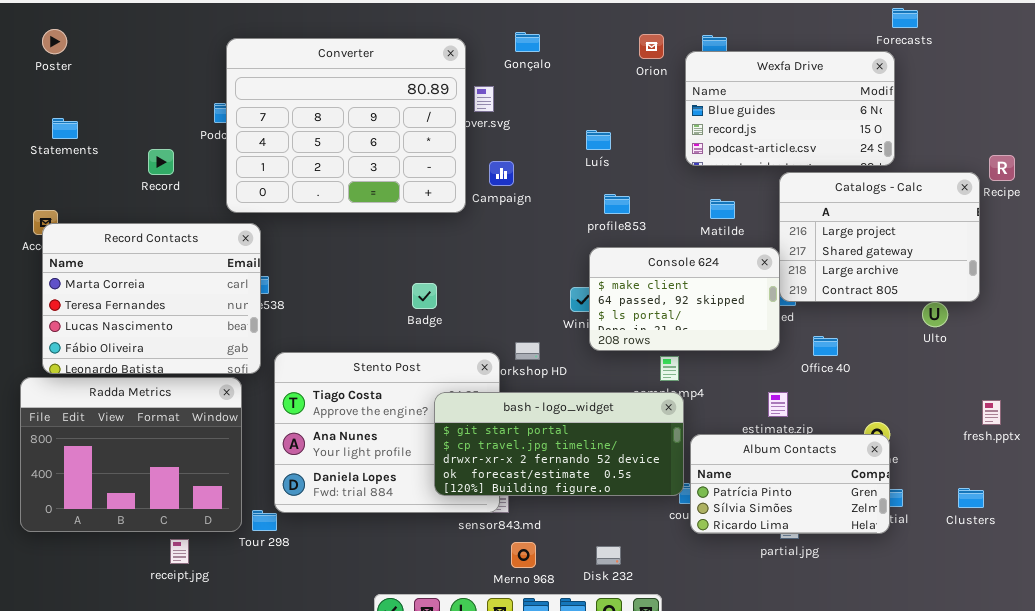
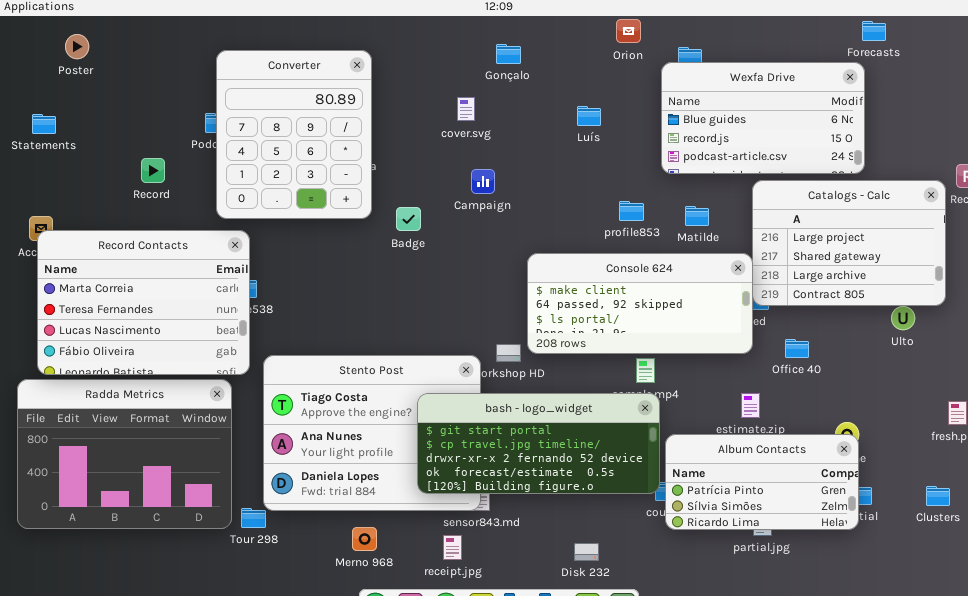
Poster: [42,29,67,54] -> [65,34,89,59], moved
Orion: [639,34,664,59] -> [616,19,641,43], moved
Converter: [226,38,466,213] -> [216,50,372,219], resized
Statements: [52,118,78,139] -> [32,114,56,134], moved
Luís: [586,130,611,150] -> [577,106,601,126], moved
profile853: [604,194,630,214] -> [619,201,644,221], moved
Console 624: [589,247,780,351] -> [527,253,753,354], resized
Badge: [412,283,437,309] -> [396,207,421,231], moved
receipt.jpg: [170,539,189,564] -> [443,535,462,560], moved
Merno 968: [511,542,536,568] -> [352,527,377,551], moved

